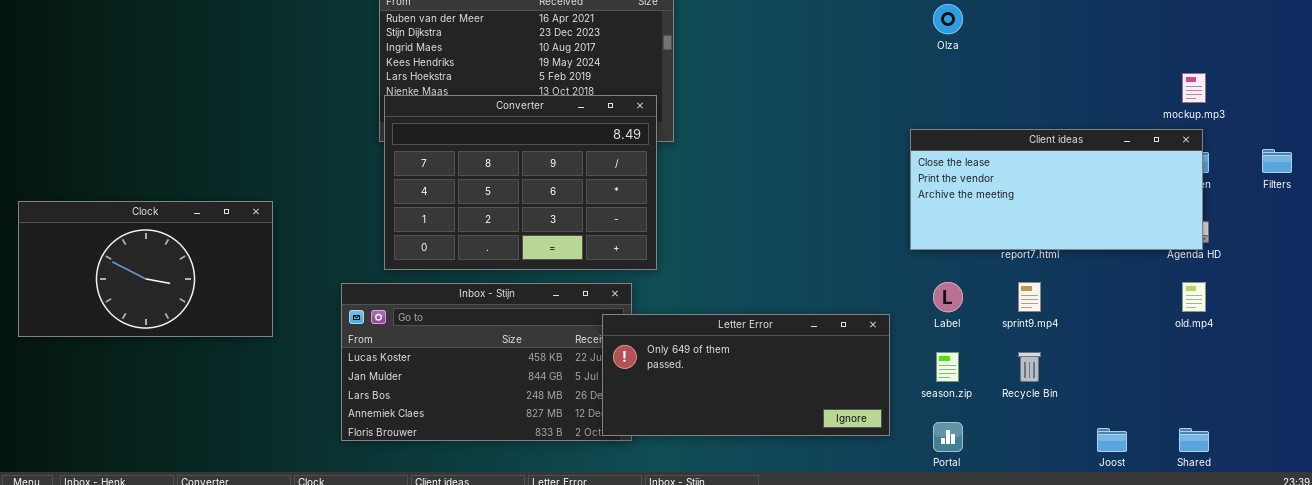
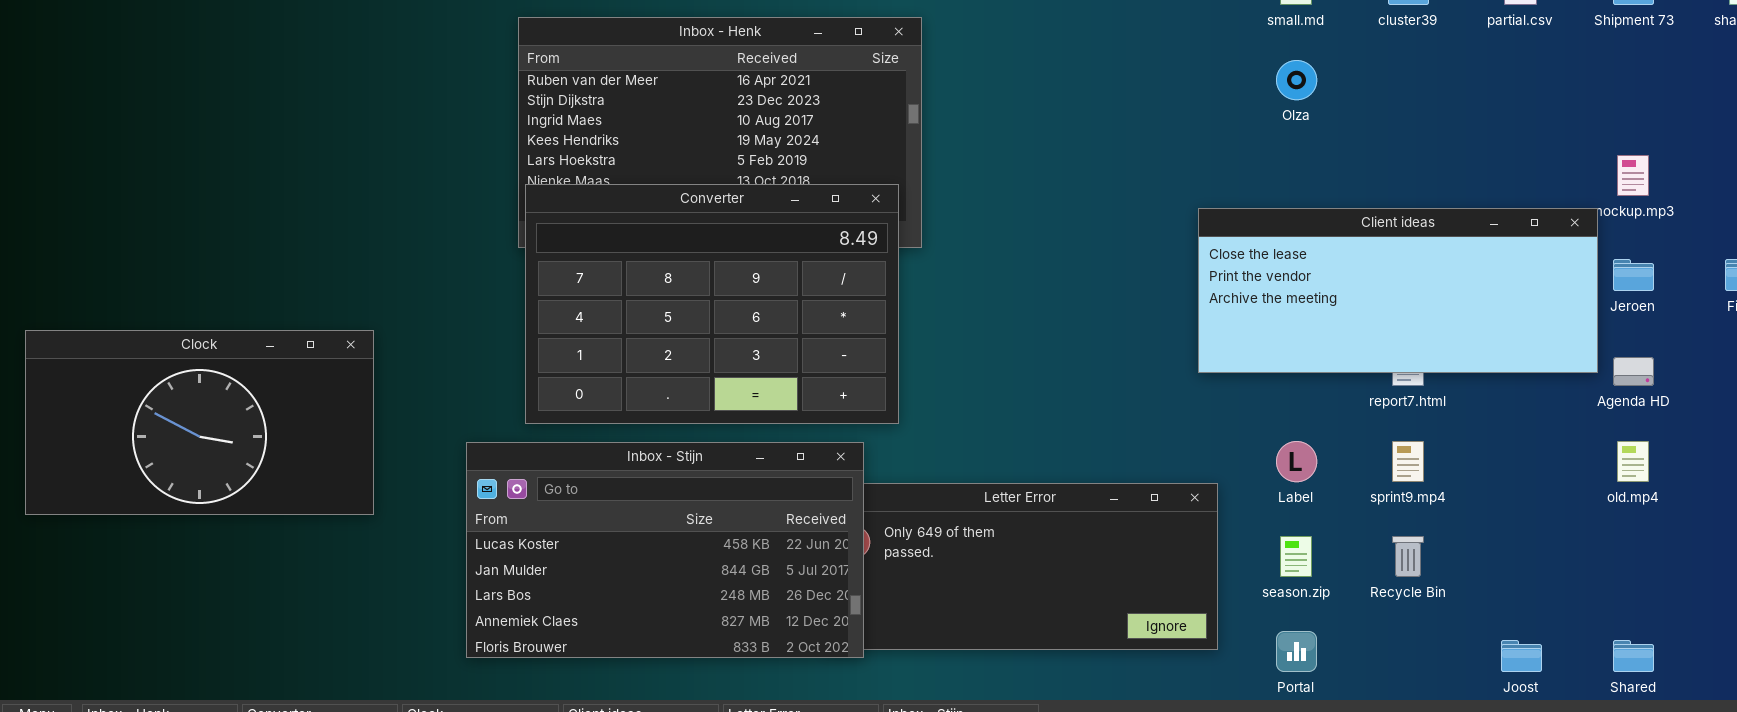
Client ideas: [910,129,1203,250] -> [1198,208,1598,373], moved
Inbox - Stijn: [341,283,632,441] -> [466,442,864,658], raised

